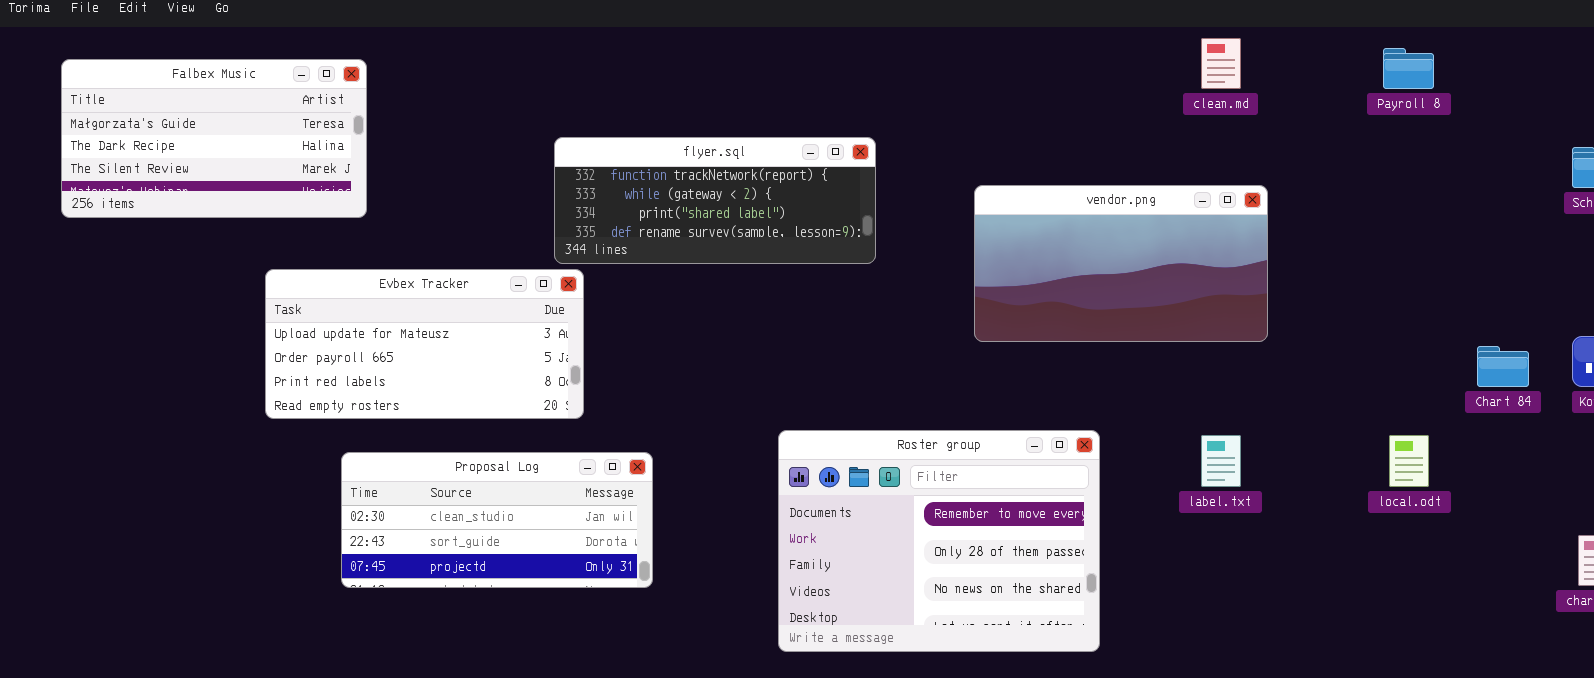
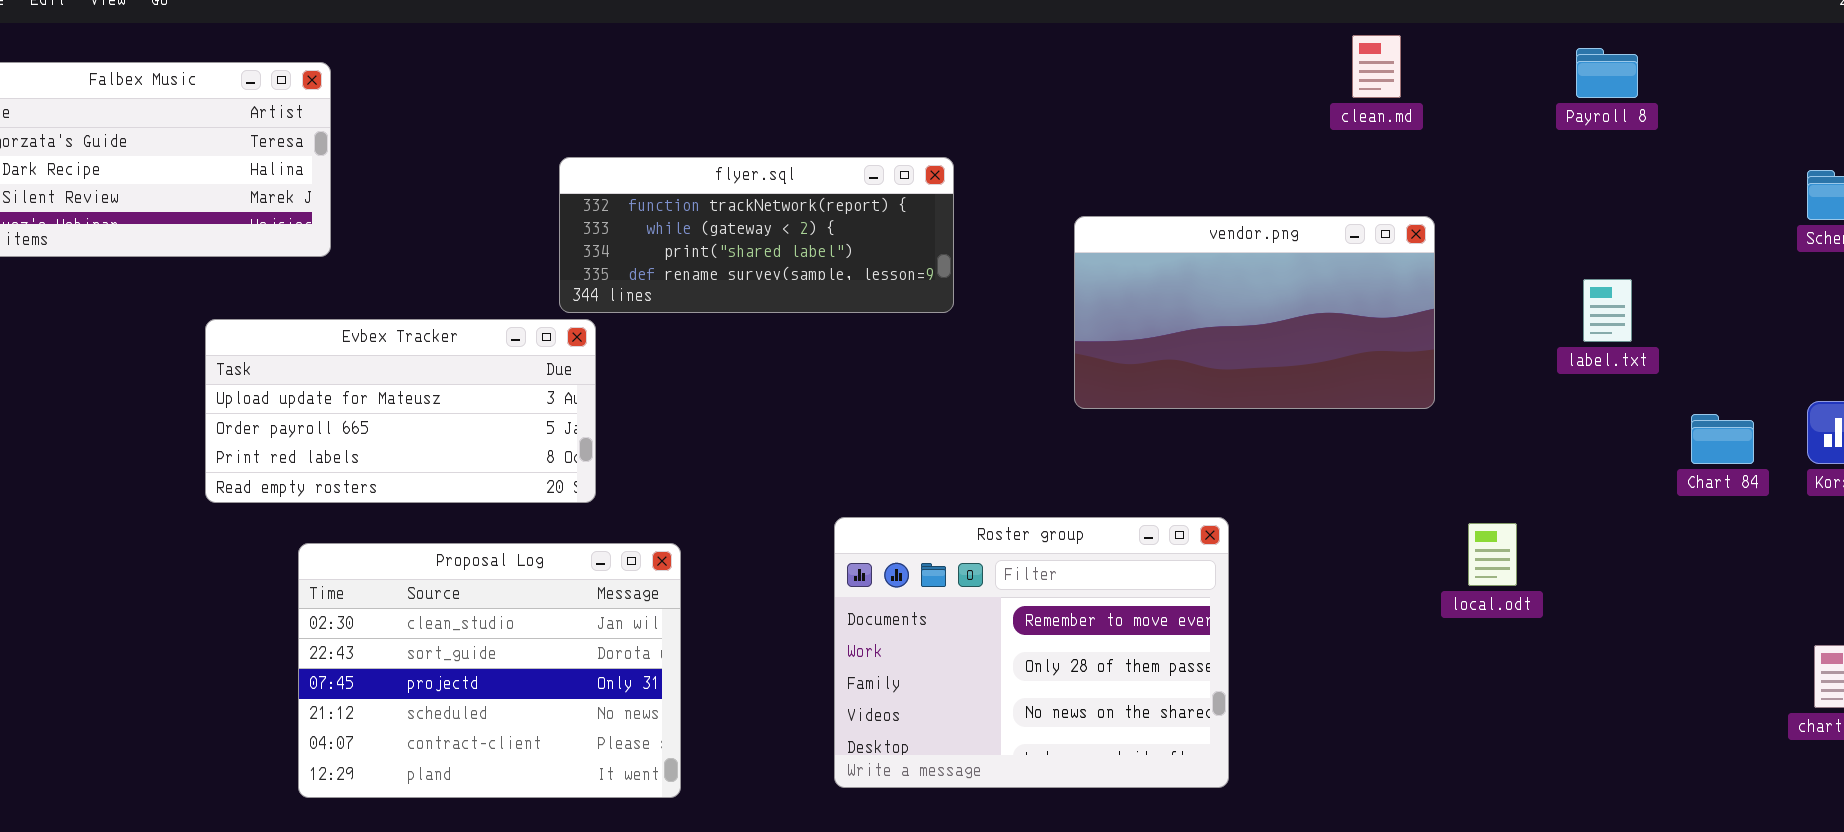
label.txt: [1201,435,1241,487] -> [1583,279,1632,342], moved
local.odt: [1389,435,1429,487] -> [1468,523,1517,586], moved
Proposal Log: [341,452,653,588] -> [298,543,681,798], resized

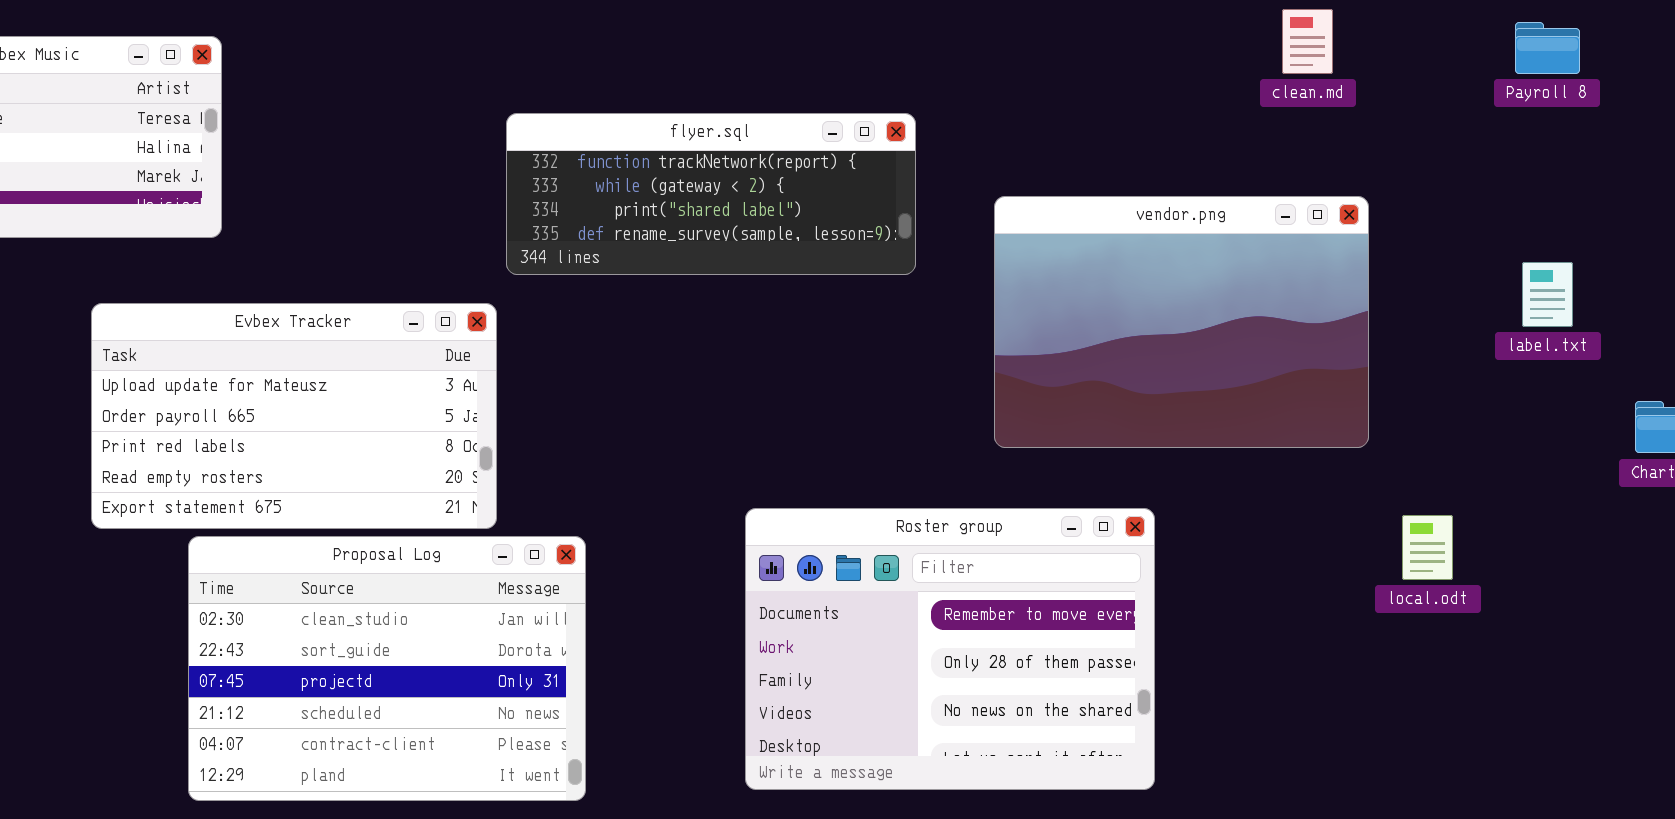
flyer.sql: [559,157,954,313] -> [506,113,916,275], moved
vendor.png: [1074,216,1435,409] -> [994,196,1369,448], resized
Evbex Tracker: [205,319,596,503] -> [91,303,497,529], resized

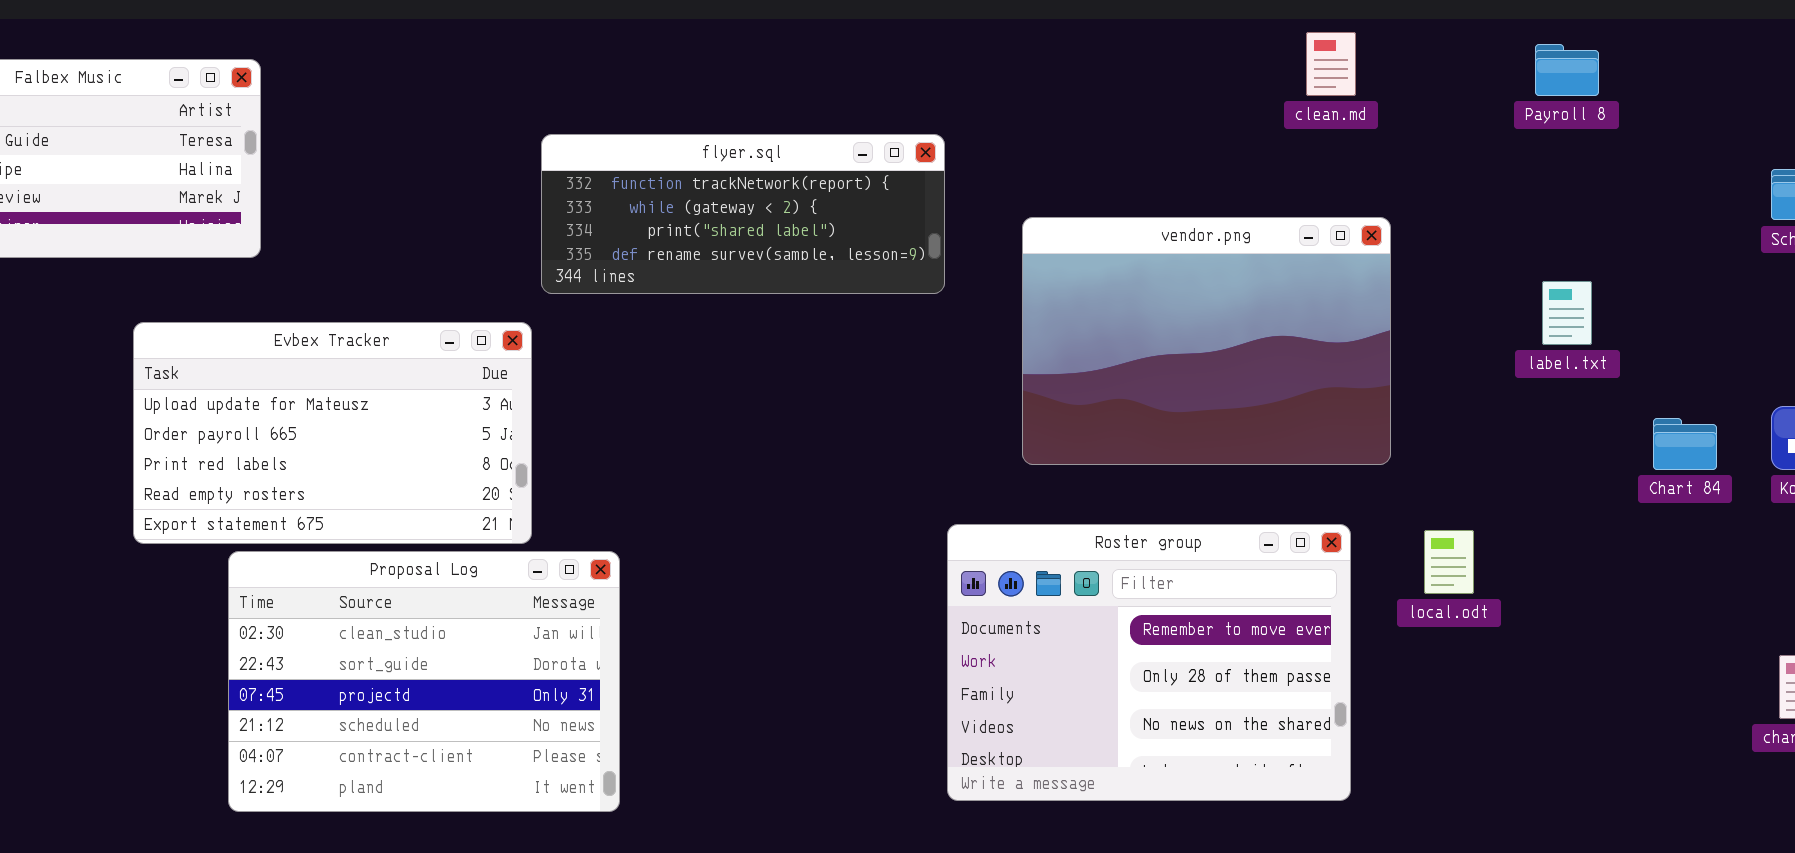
Roster group: [745,508,1155,790] -> [947,524,1351,801], moved

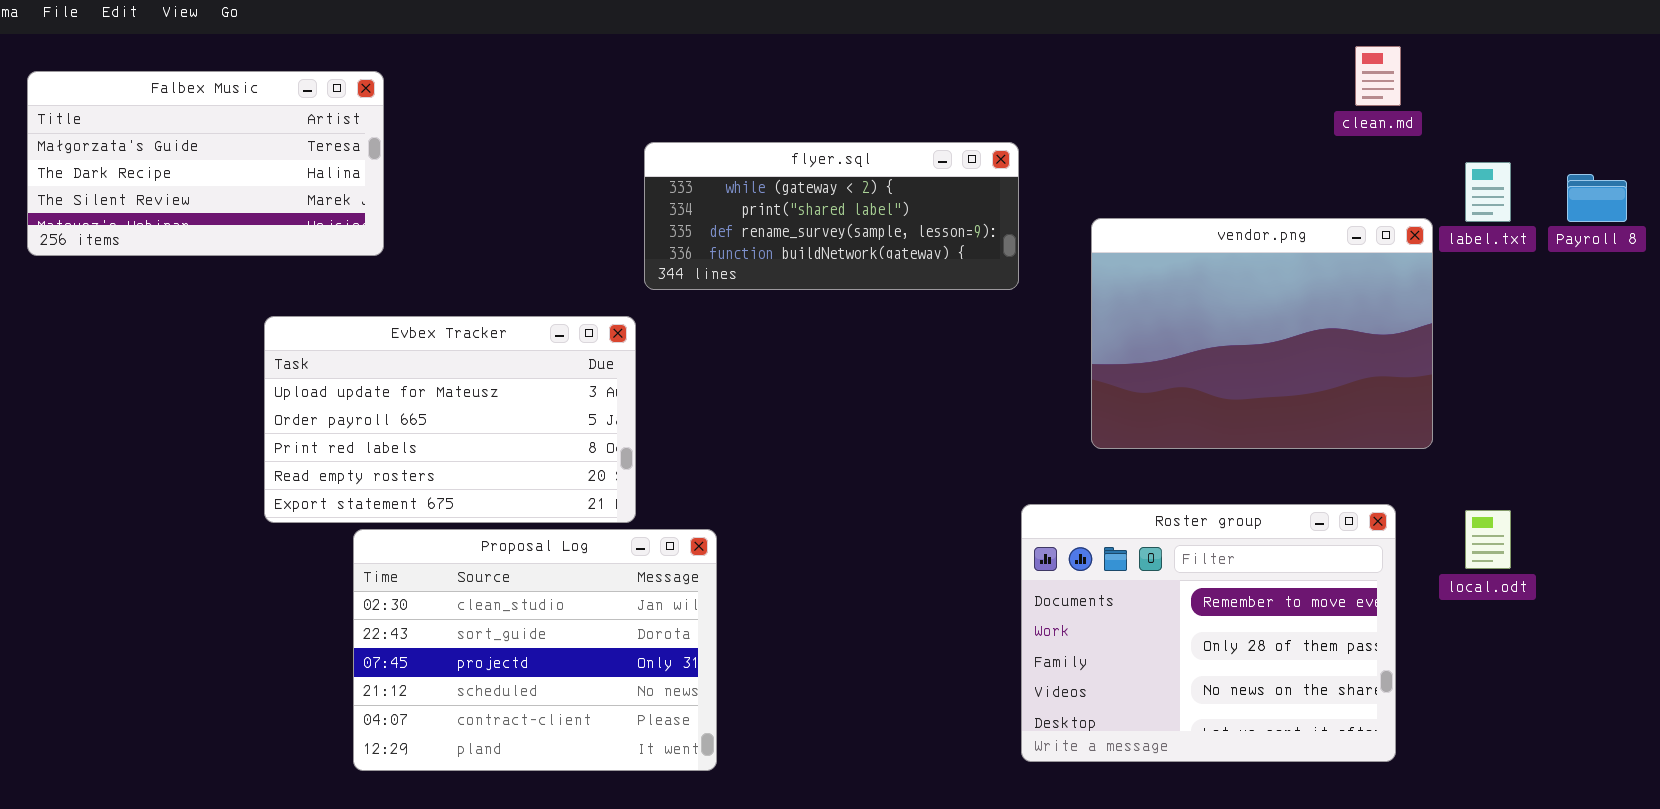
Payroll 8: [1535,44,1599,96] -> [1567,174,1627,222], moved
flyer.sql: [541,134,945,294] -> [644,142,1019,290], scrolled down 1 row
label.txt: [1542,281,1592,345] -> [1465,162,1511,222], moved

